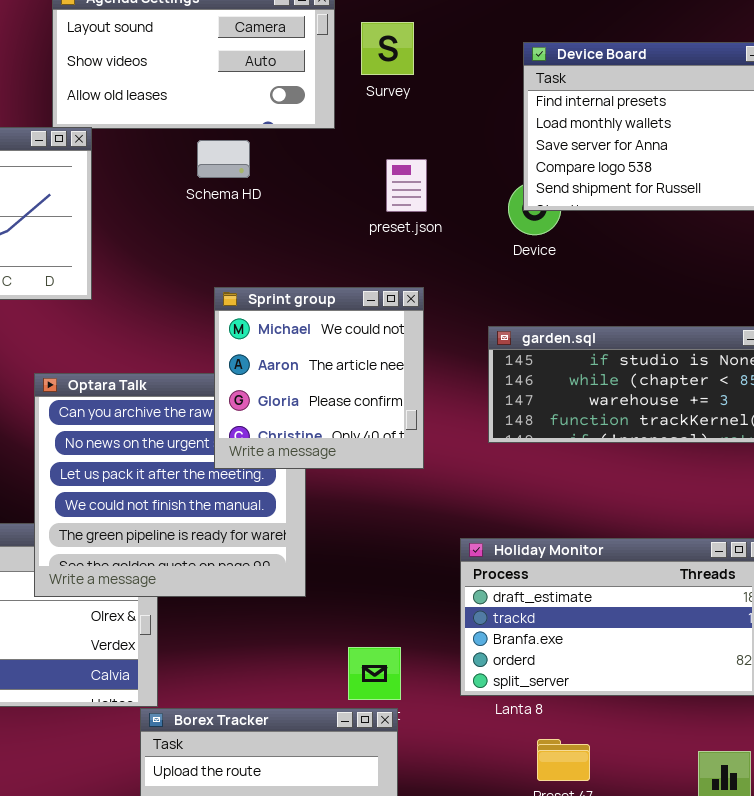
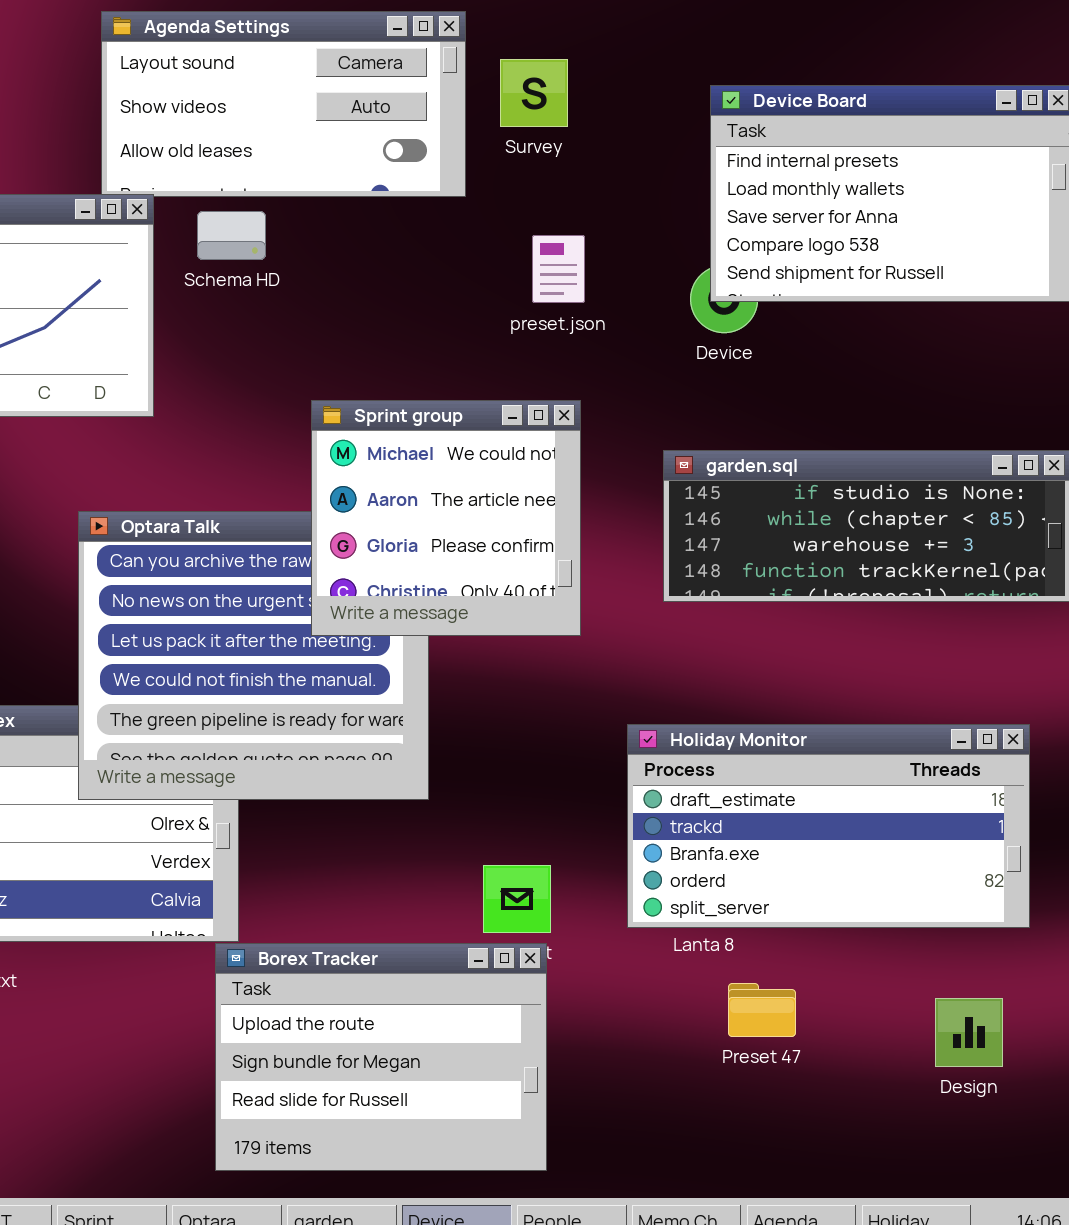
Schema HD: [197,140,250,178] -> [197,211,266,260], moved

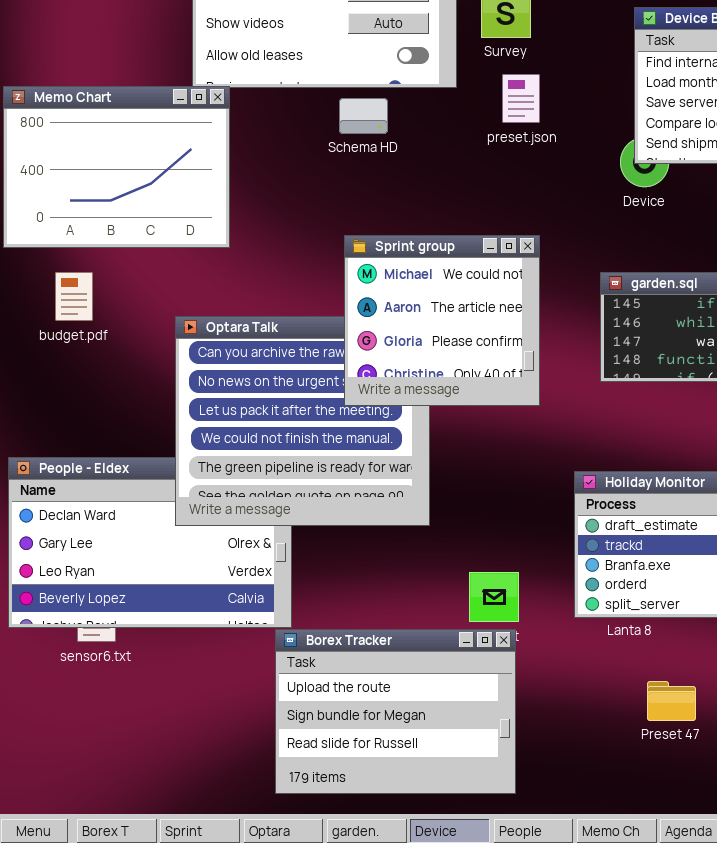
Schema HD: [197,211,266,260] -> [339,98,388,134], moved
preset.json: [532,235,585,303] -> [502,74,540,123], moved
Preset 47: [728,983,796,1037] -> [647,681,696,721], moved

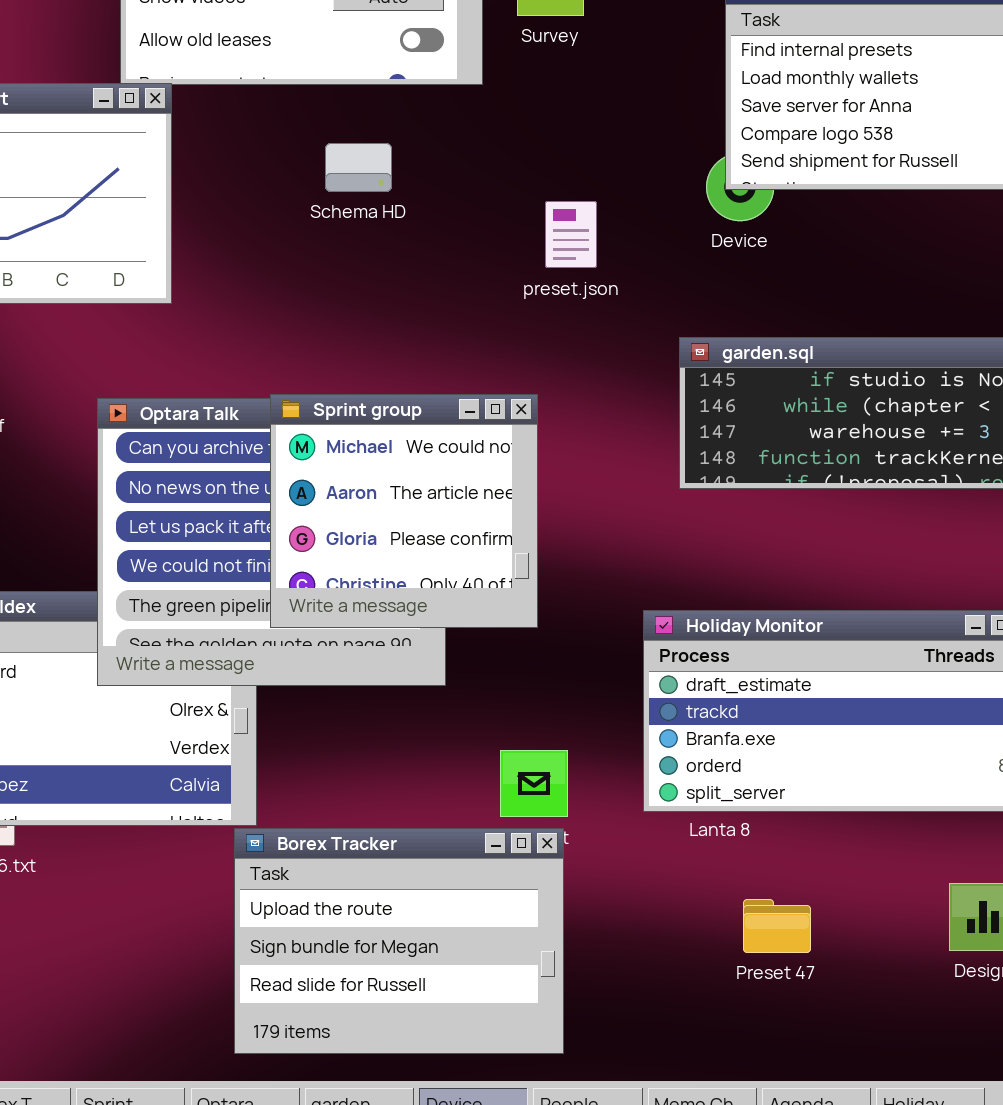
preset.json: [502,74,540,123] -> [545,201,597,268], moved
Schema HD: [339,98,388,134] -> [325,143,392,192], moved
Sprint group: [344,235,540,406] -> [270,394,538,628], moved

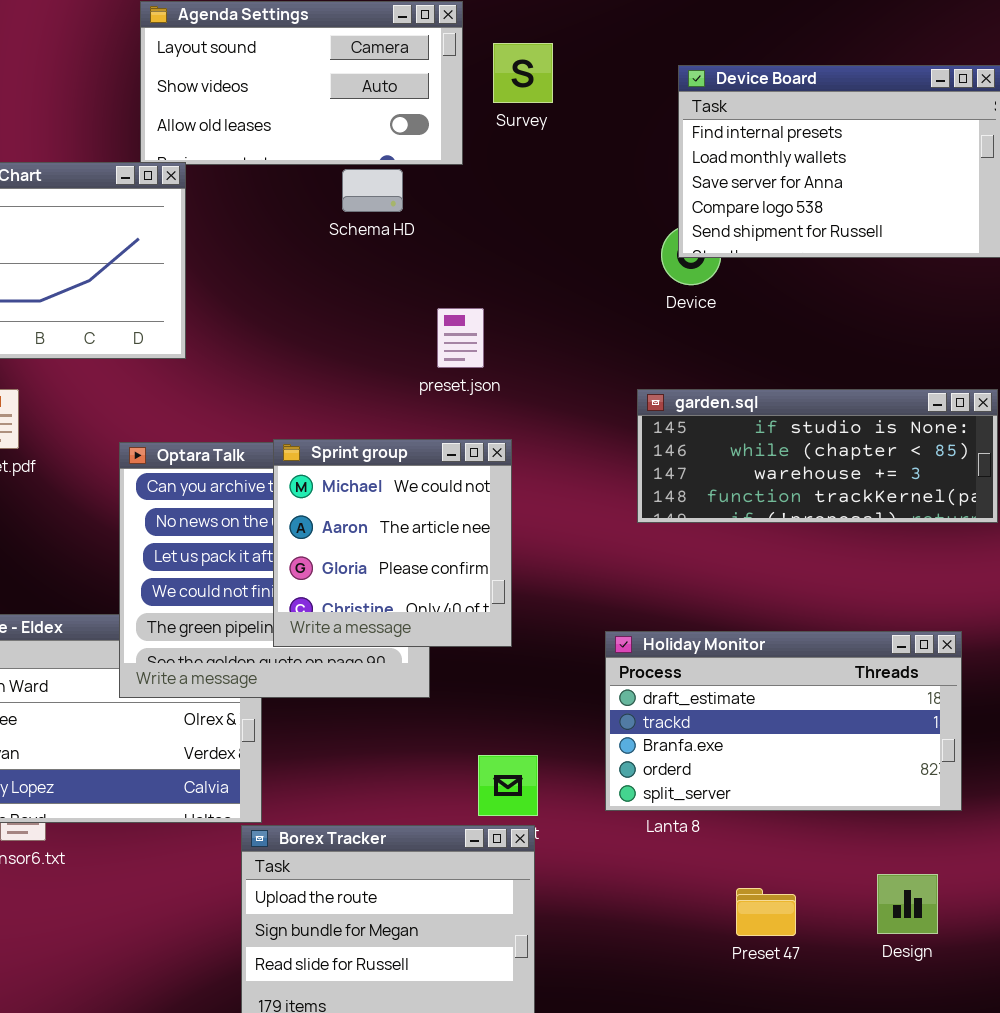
Schema HD: [325,143,392,192] -> [342,169,403,212], moved
preset.json: [545,201,597,268] -> [437,308,484,368], moved
Preset 47: [743,899,811,953] -> [736,888,796,936], moved

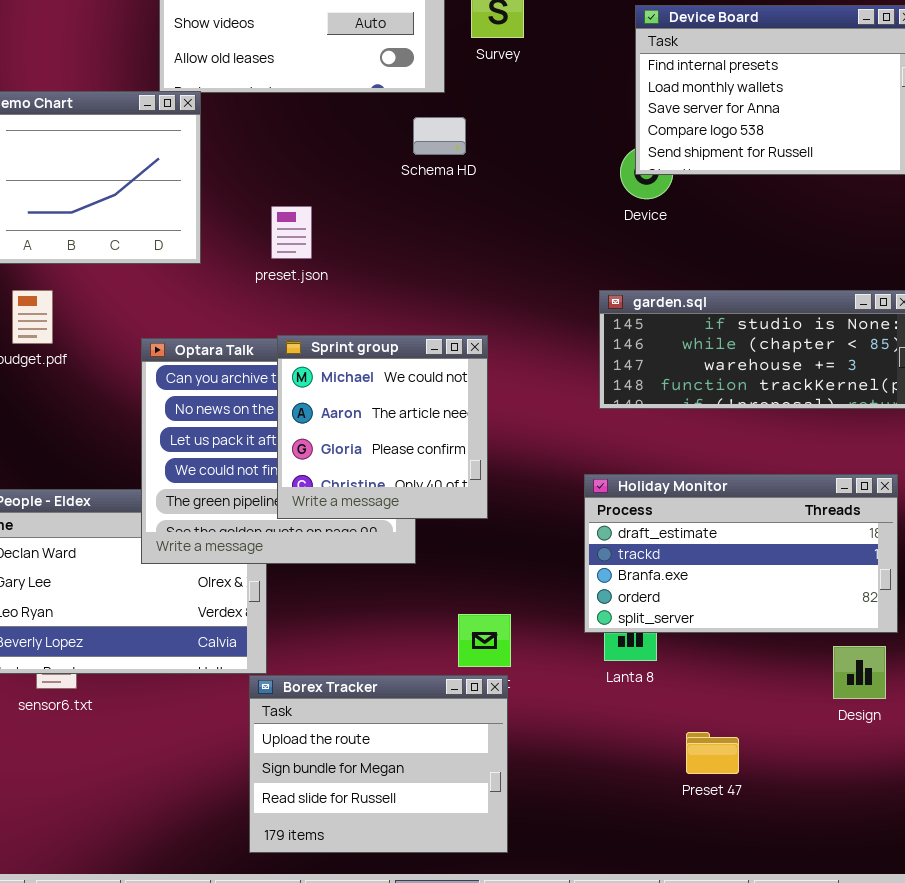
Schema HD: [342,169,403,212] -> [413,117,466,155], moved
preset.json: [437,308,484,368] -> [271,206,312,259], moved
Holiday Monitor: [605,631,962,811] -> [584,474,898,633], moved
Design: [877,874,938,934] -> [833,646,886,699], moved

